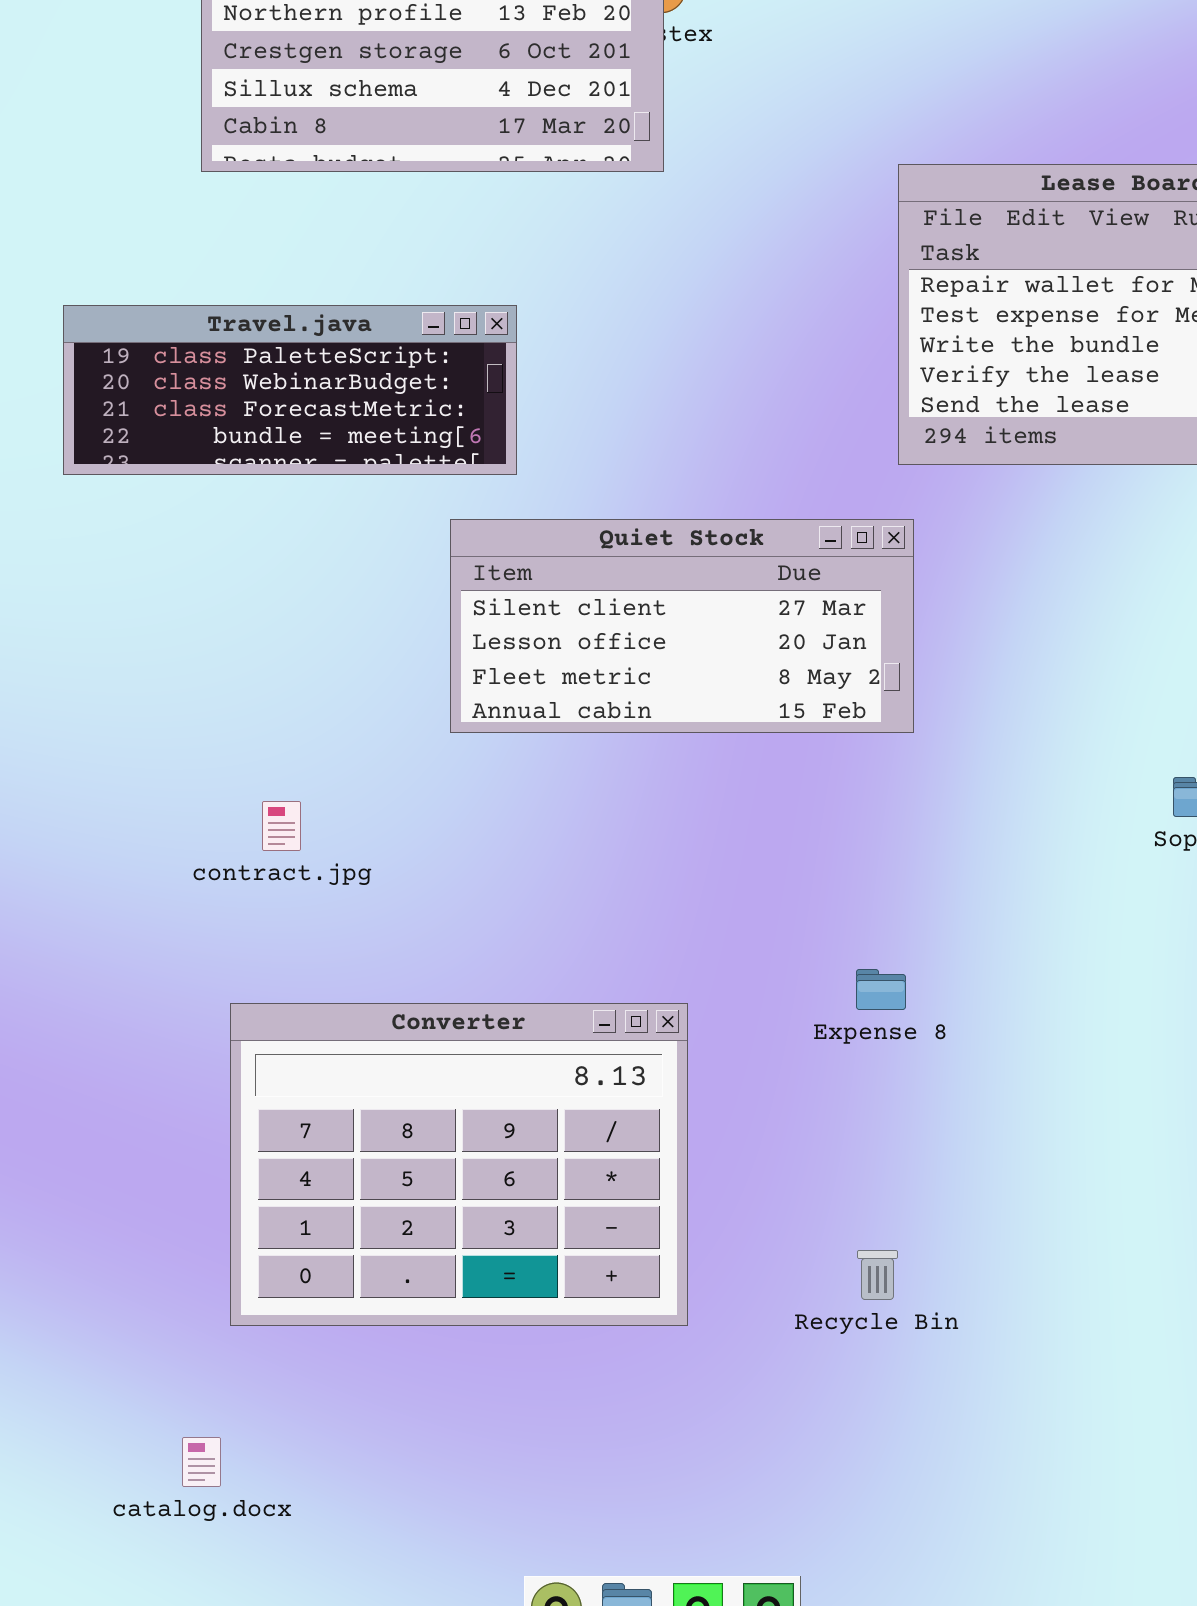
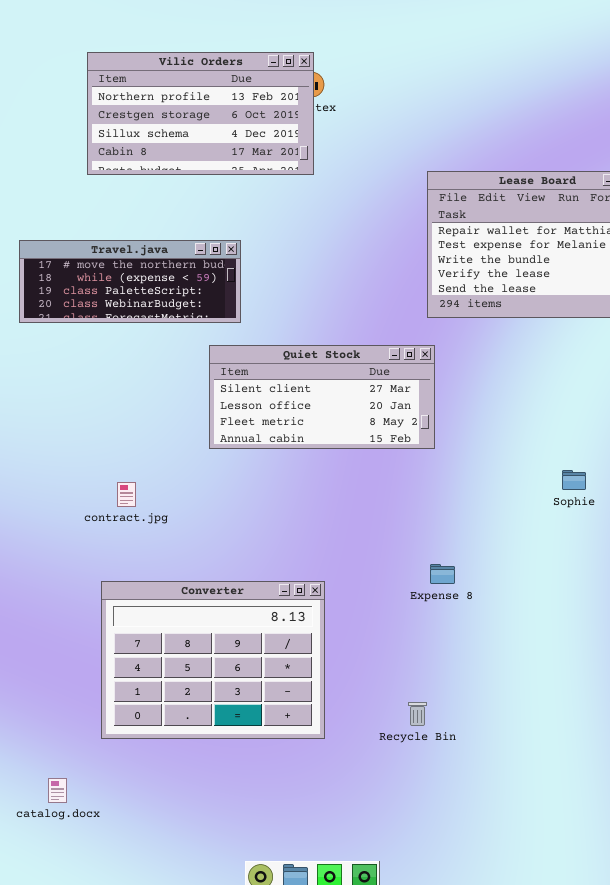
Travel.java: [63,305,517,475] -> [19,240,241,323], scrolled up 2 rows
Expense 8: [856,969,906,1010] -> [430,564,455,584], moved
catalog.docx: [182,1437,221,1487] -> [48,778,67,803], moved

